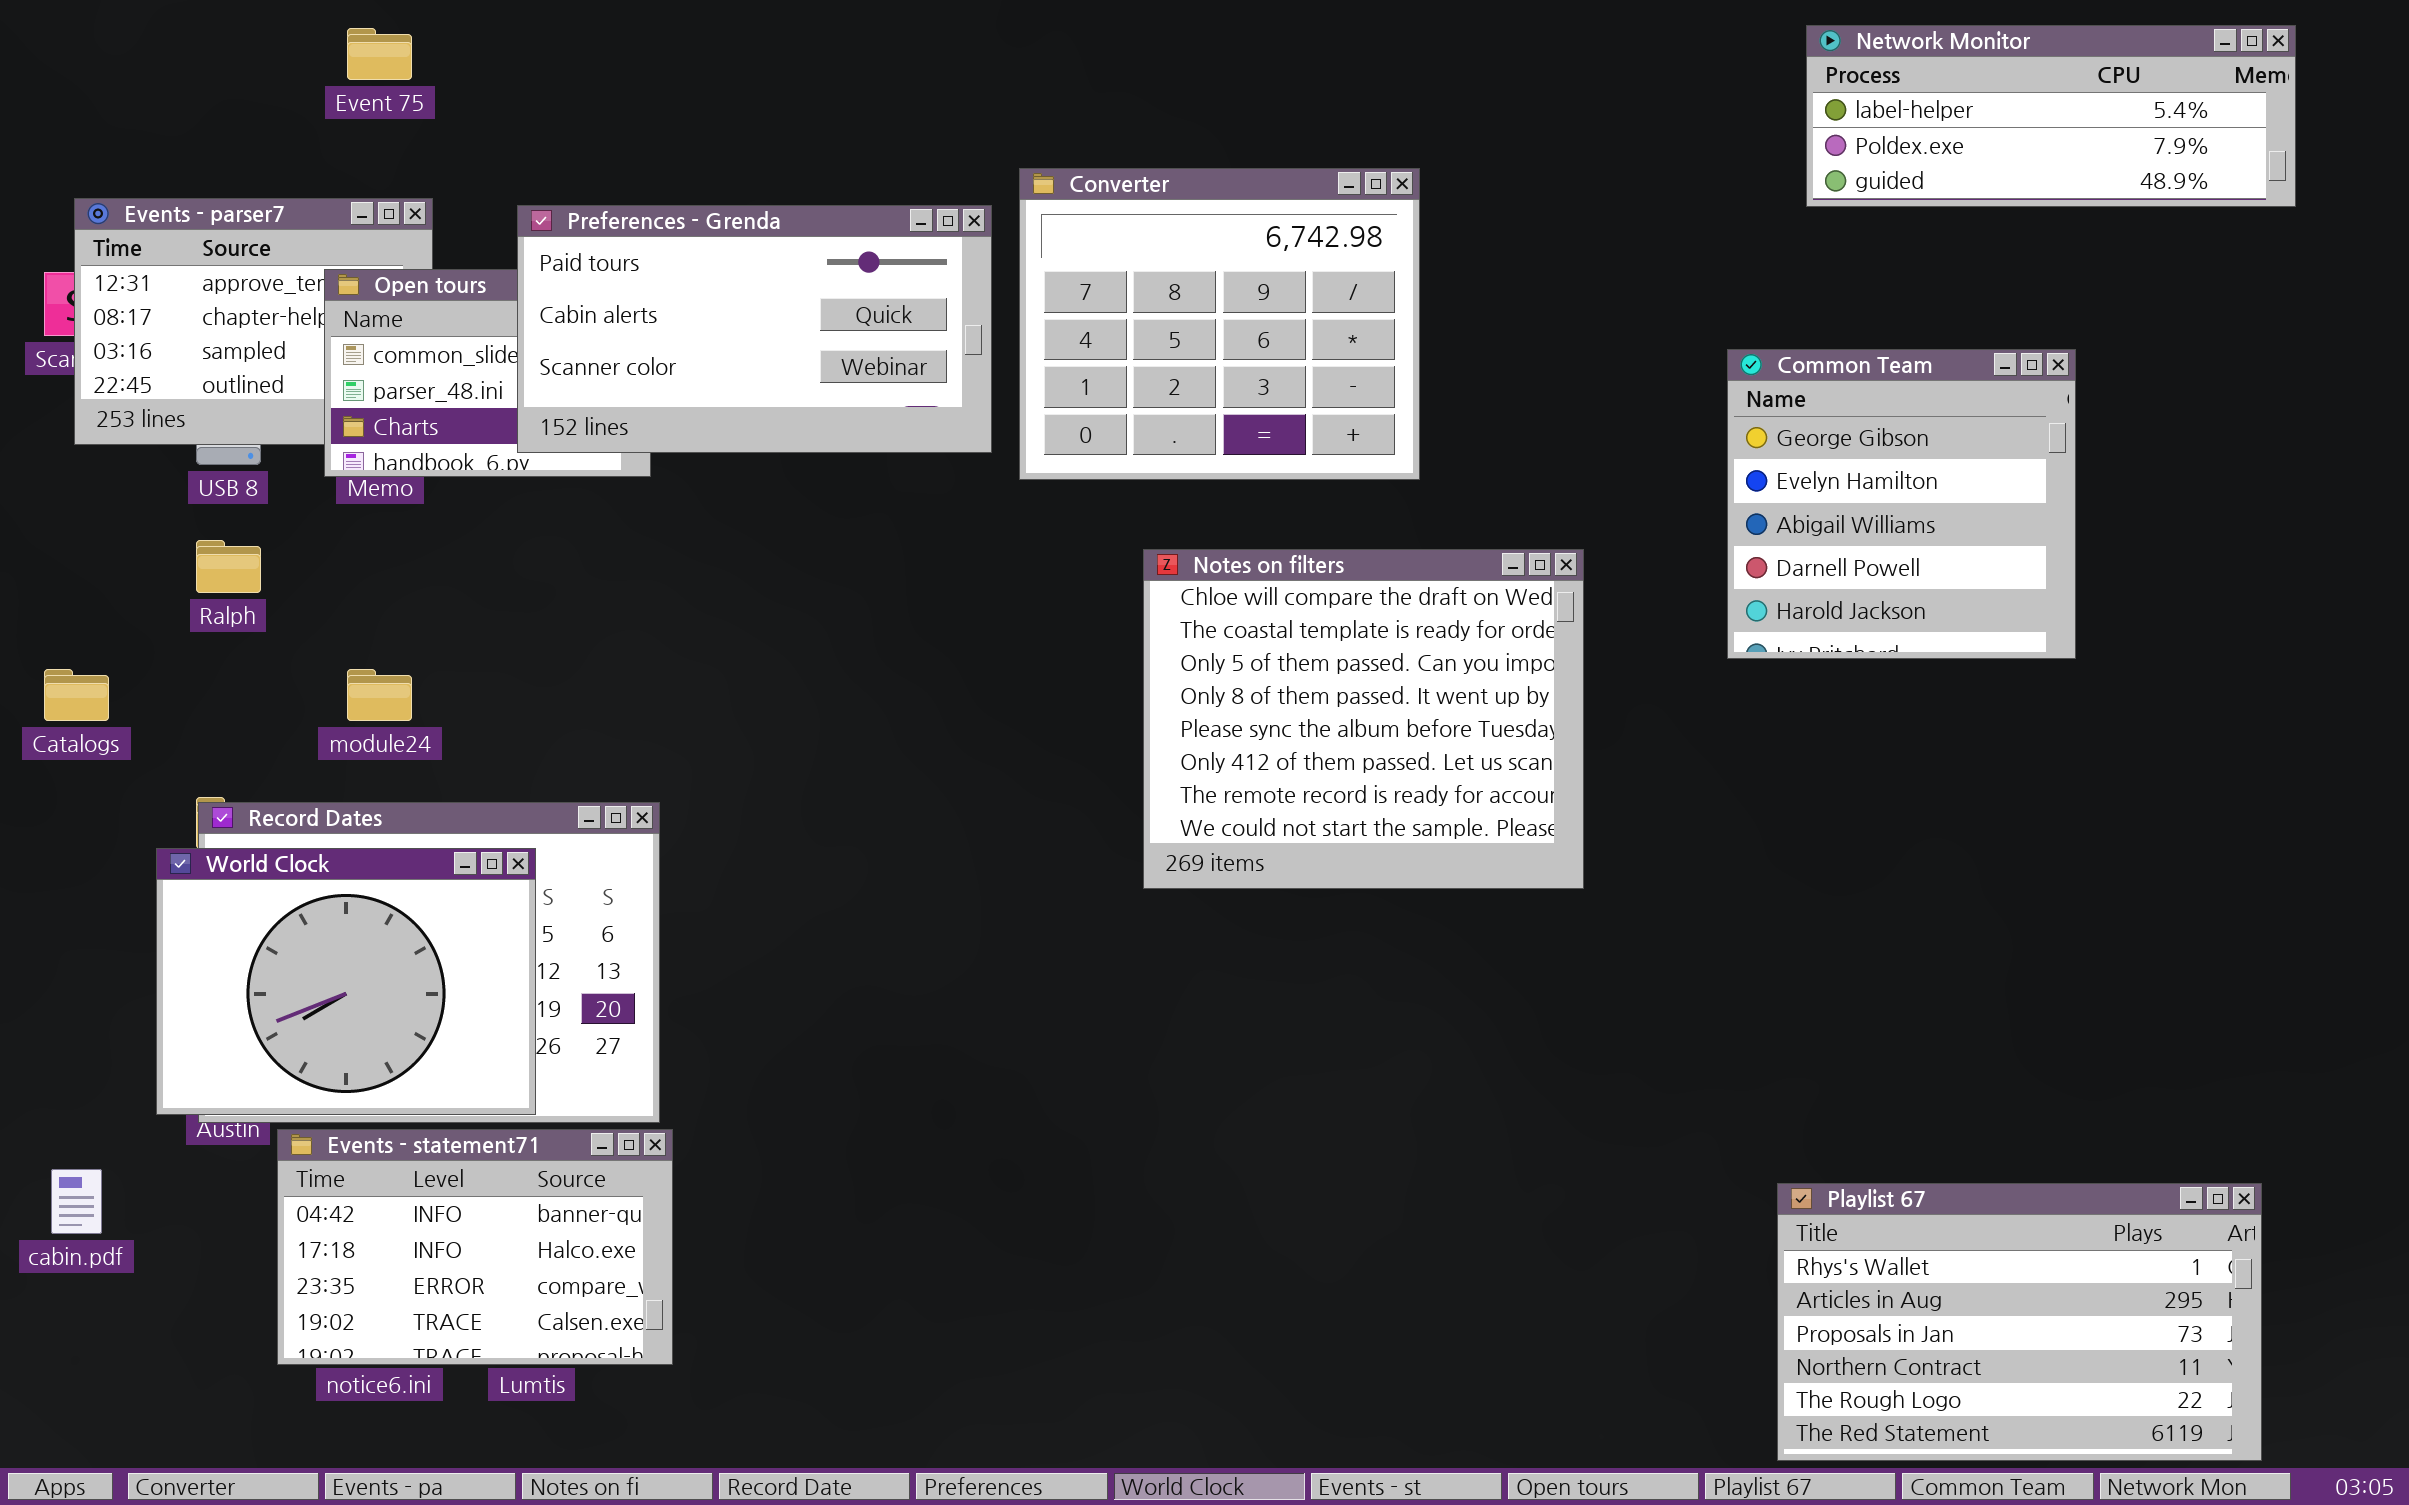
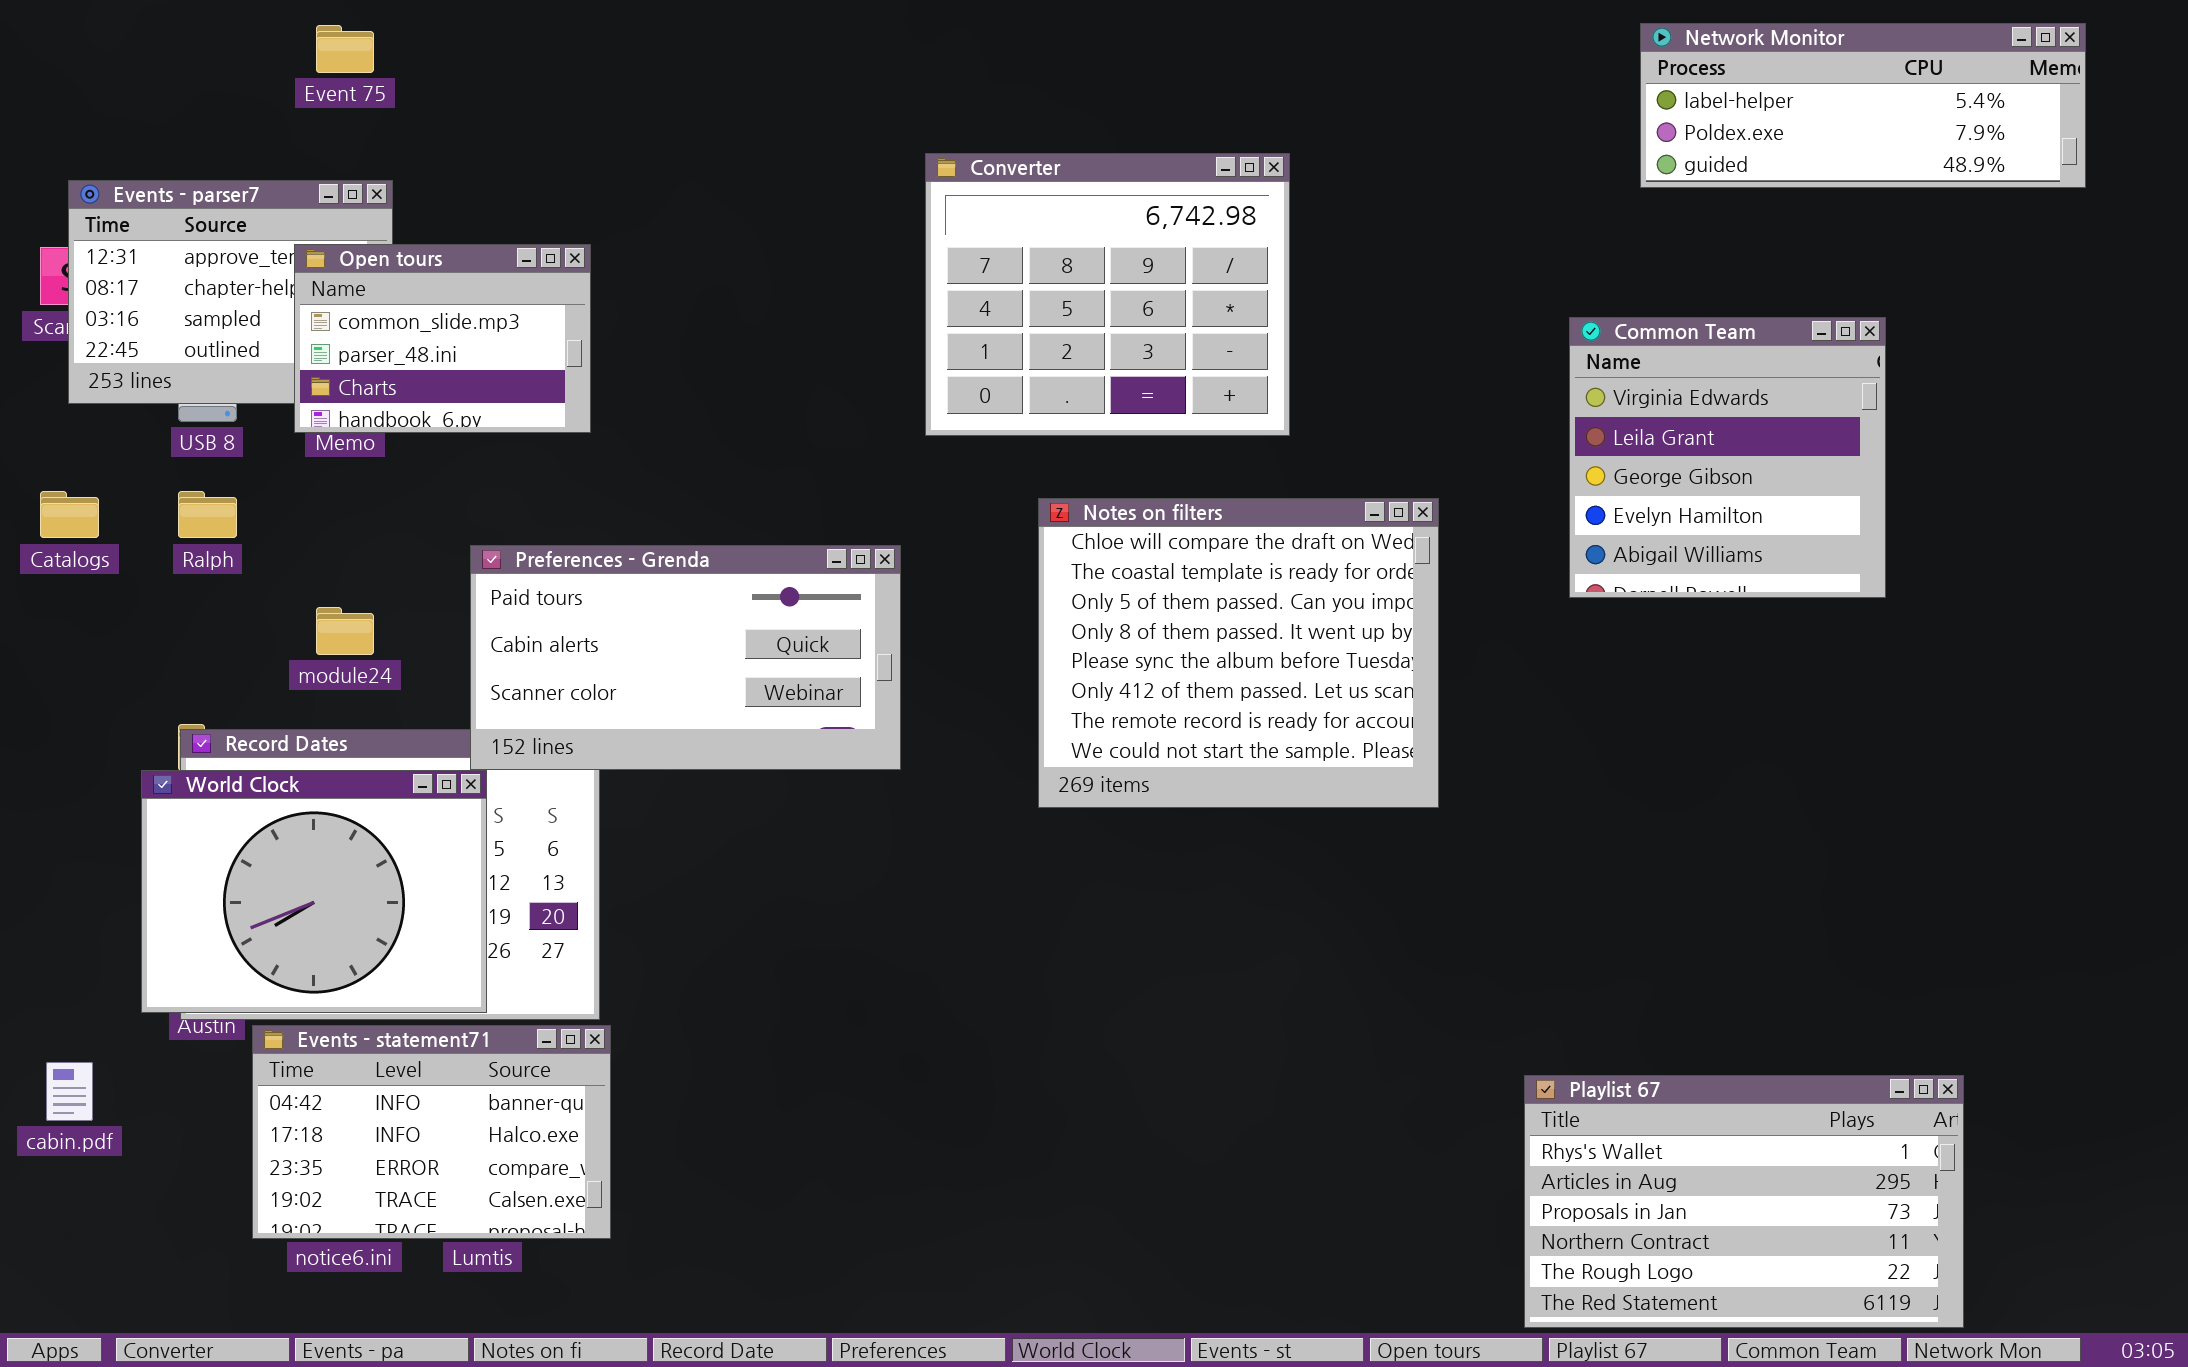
Preferences - Grenda: [517,205,992,453] -> [470,545,901,770], moved
Common Team: [1727,349,2076,659] -> [1569,317,1886,598], scrolled up 2 rows
Catalogs: [44,669,109,721] -> [40,491,99,538], moved
Playlist 67: [1777,1183,2262,1461] -> [1524,1075,1964,1328], moved

